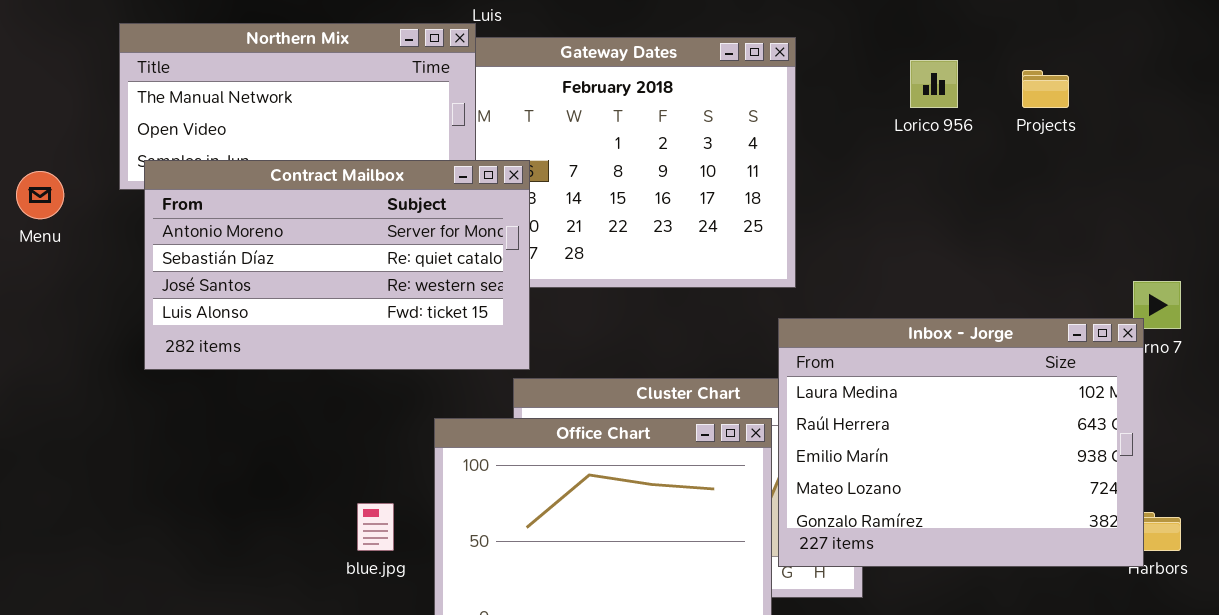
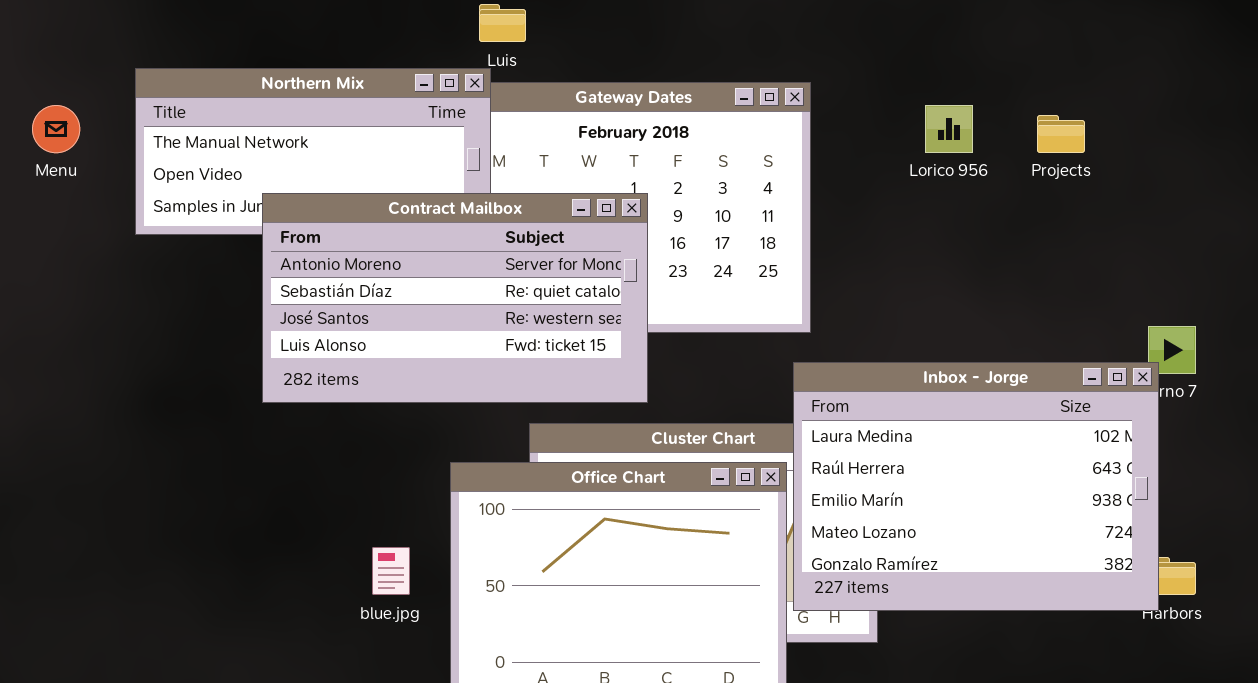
Contract Mailbox: [144,160,530,370] -> [262,193,648,403], moved
Menu: [16,171,64,219] -> [32,105,80,153], moved

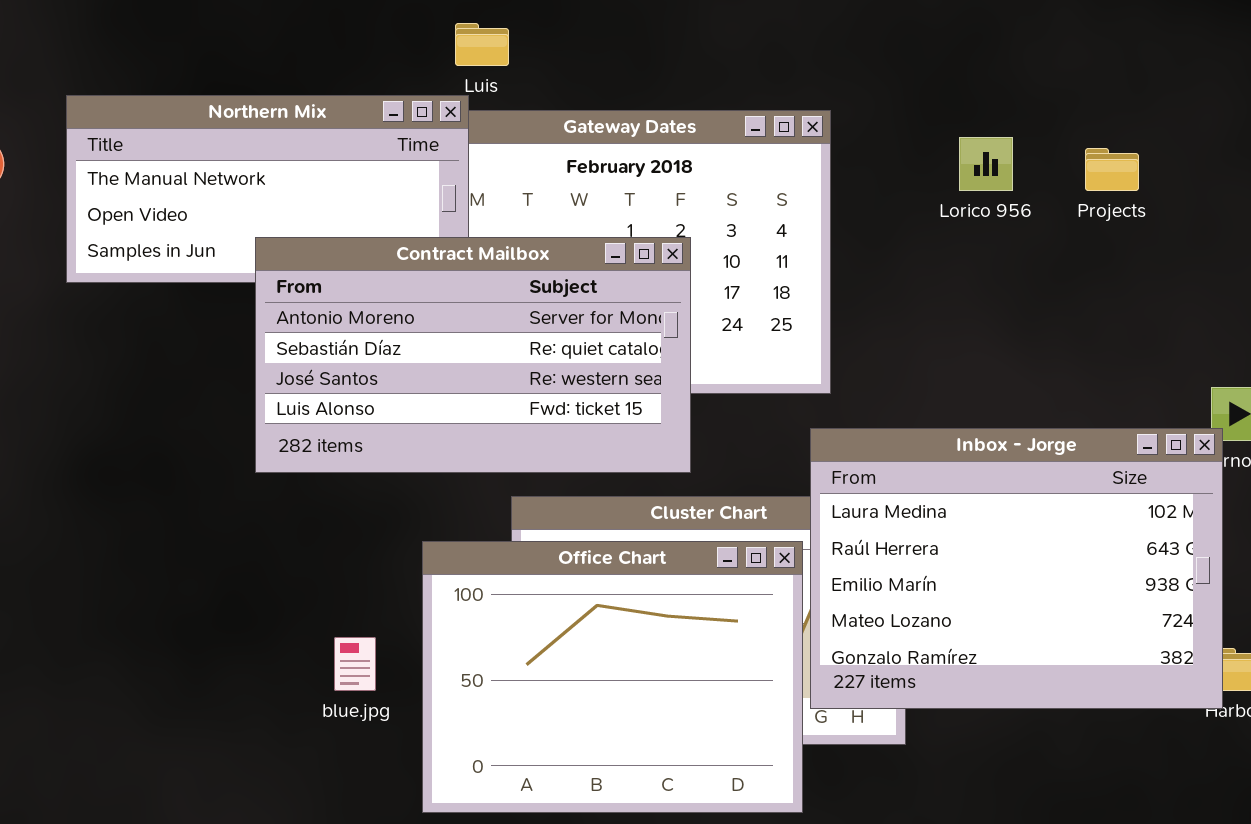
Contract Mailbox: [262,193,648,403] -> [255,237,691,473], moved

